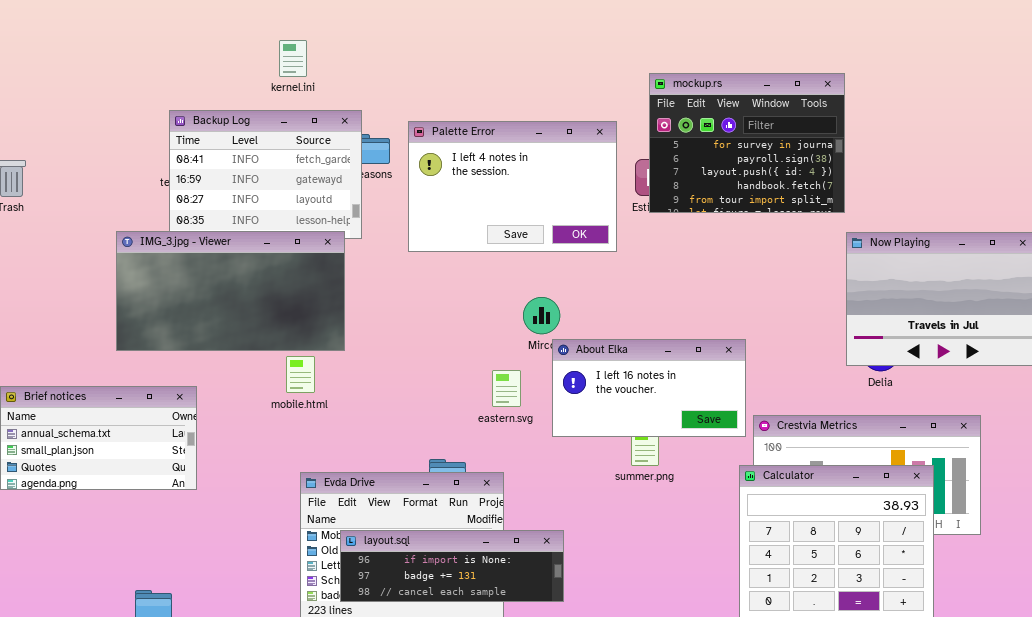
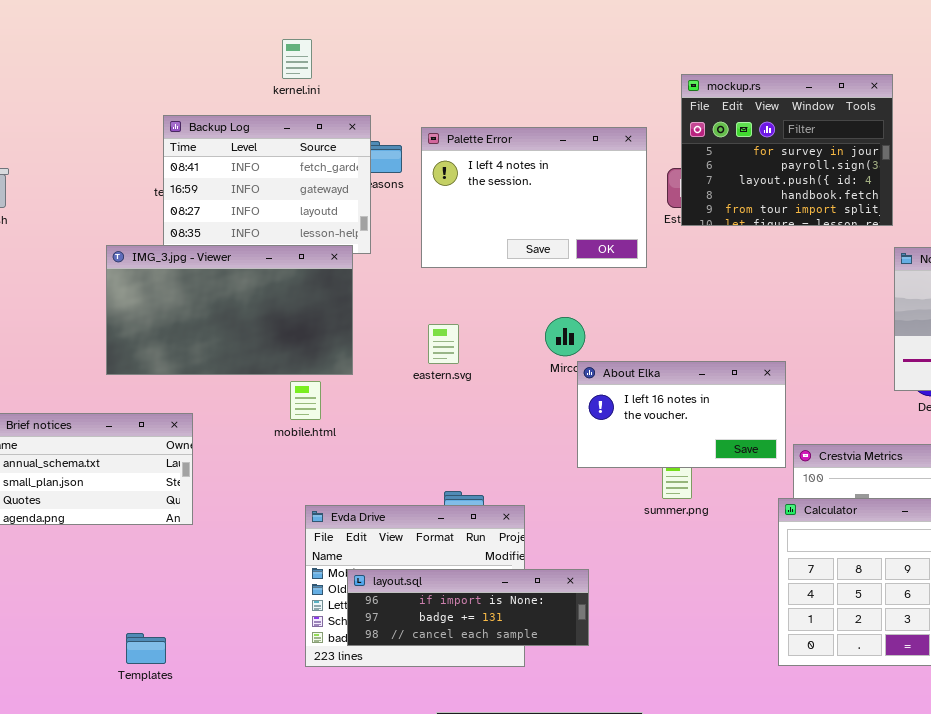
eastern.svg: [492,370,521,407] -> [428,324,459,364], moved

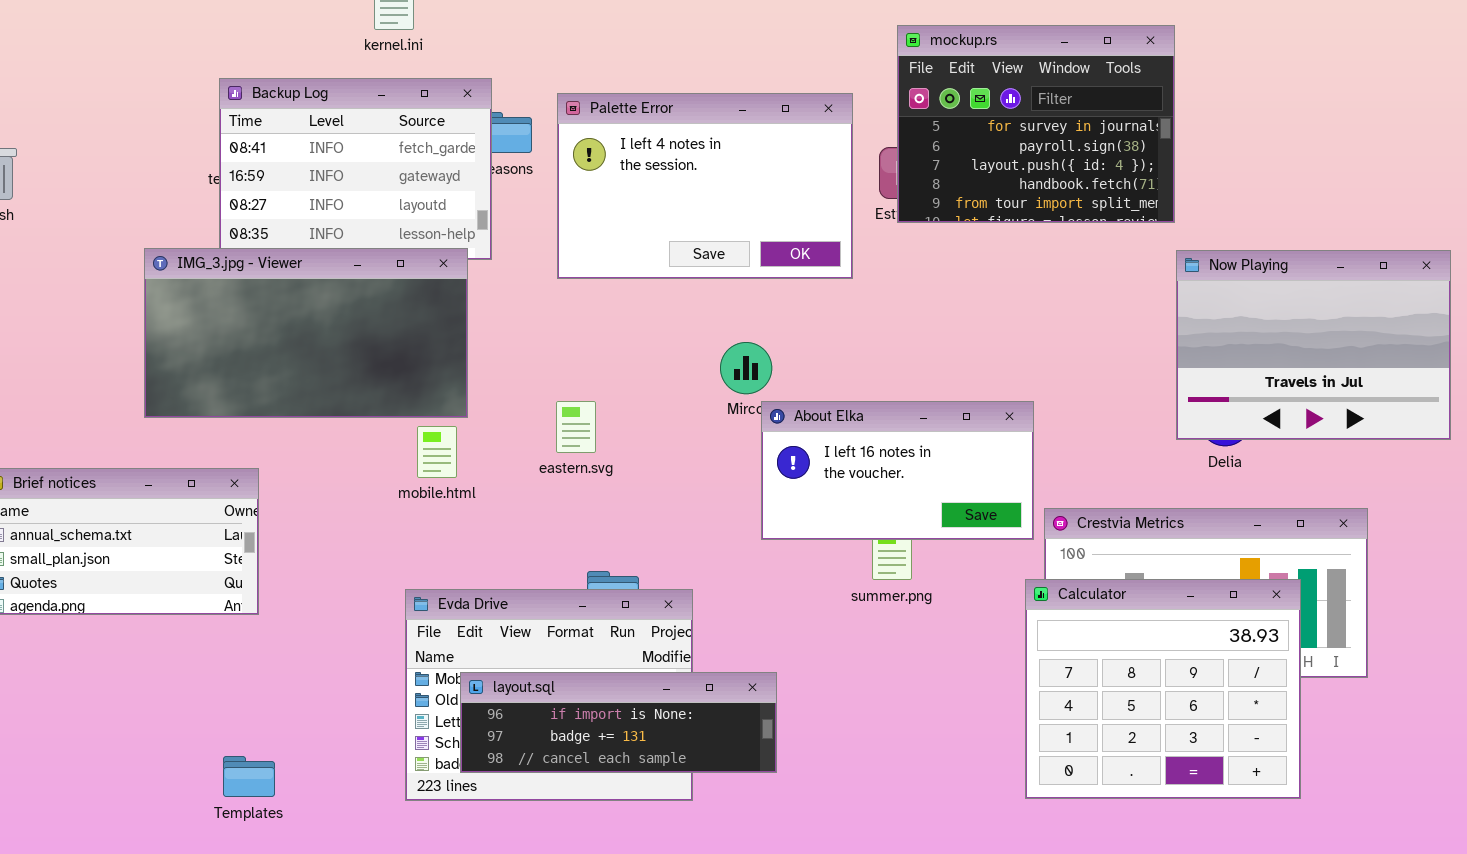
eastern.svg: [428,324,459,364] -> [556,401,596,453], moved
mobile.html: [290,381,321,420] -> [417,426,457,478], moved
Templates: [126,633,166,664] -> [223,756,275,797], moved

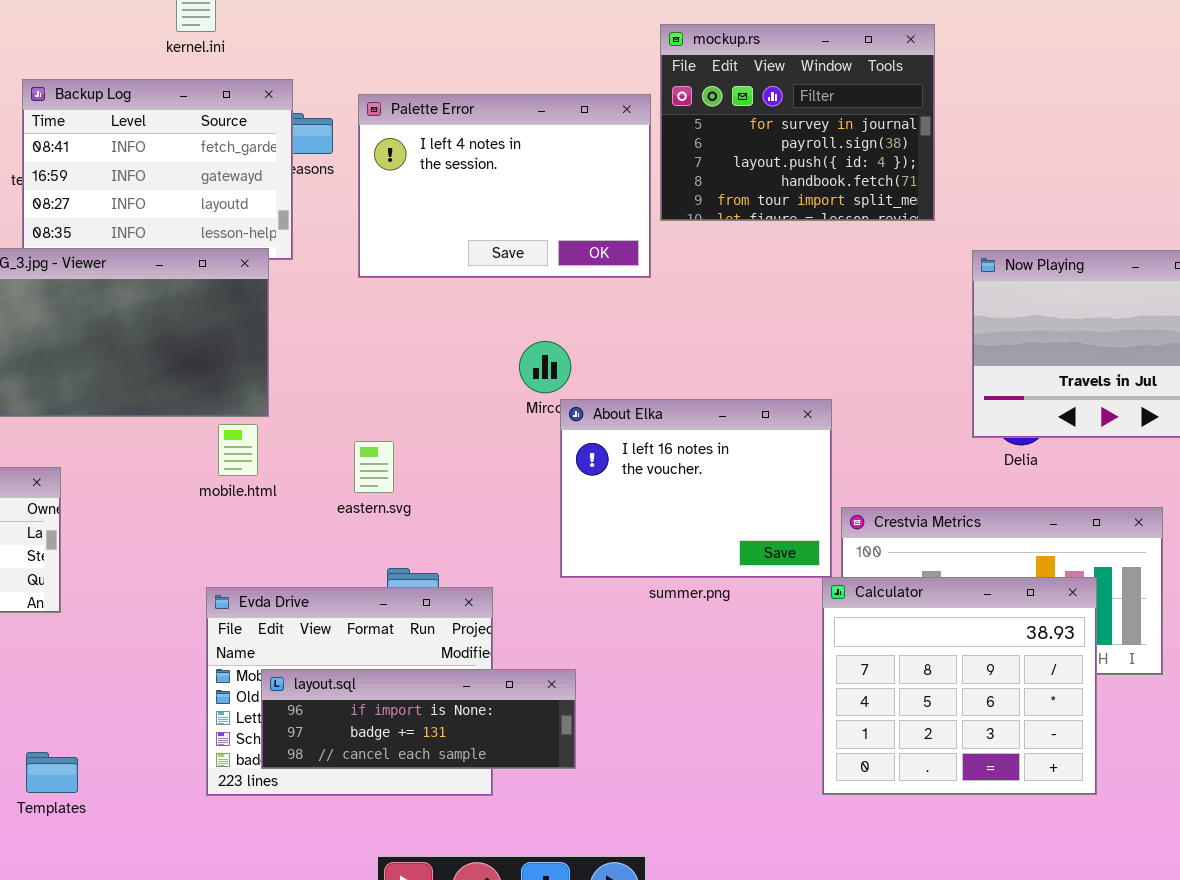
mockup.rs: [897,25,1175,223] -> [660,24,935,221], moved
eastern.svg: [556,401,596,453] -> [354,441,394,493], moved
About Elka: [761,401,1034,540] -> [560,399,832,578], resized

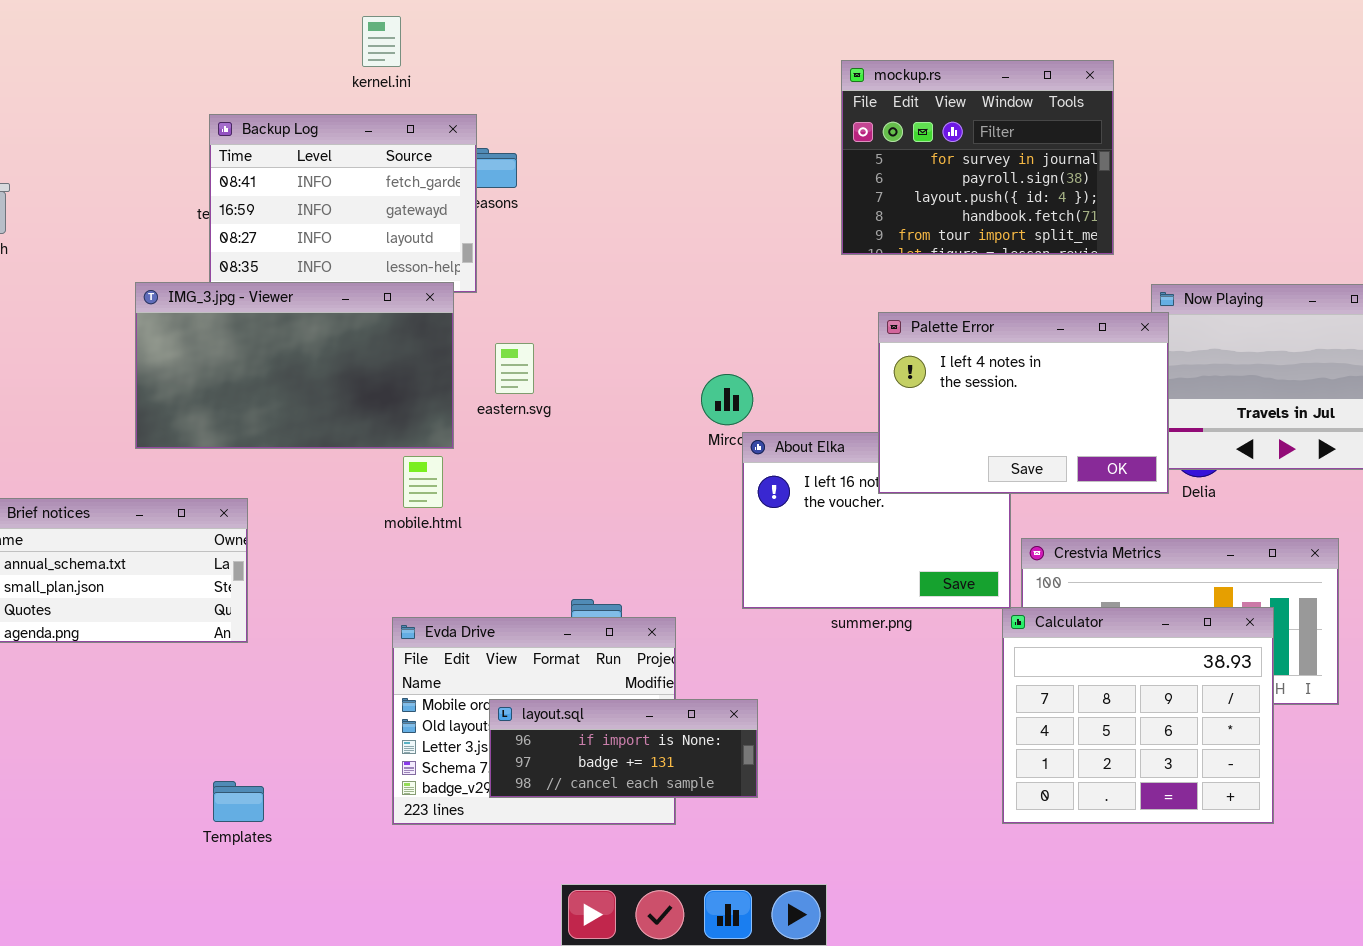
Palette Error: [358,94,651,278] -> [878,312,1169,494], moved
eastern.svg: [354,441,394,493] -> [495,343,534,394], moved
layout.sql: [261,669,576,769] -> [489,699,758,798], resized

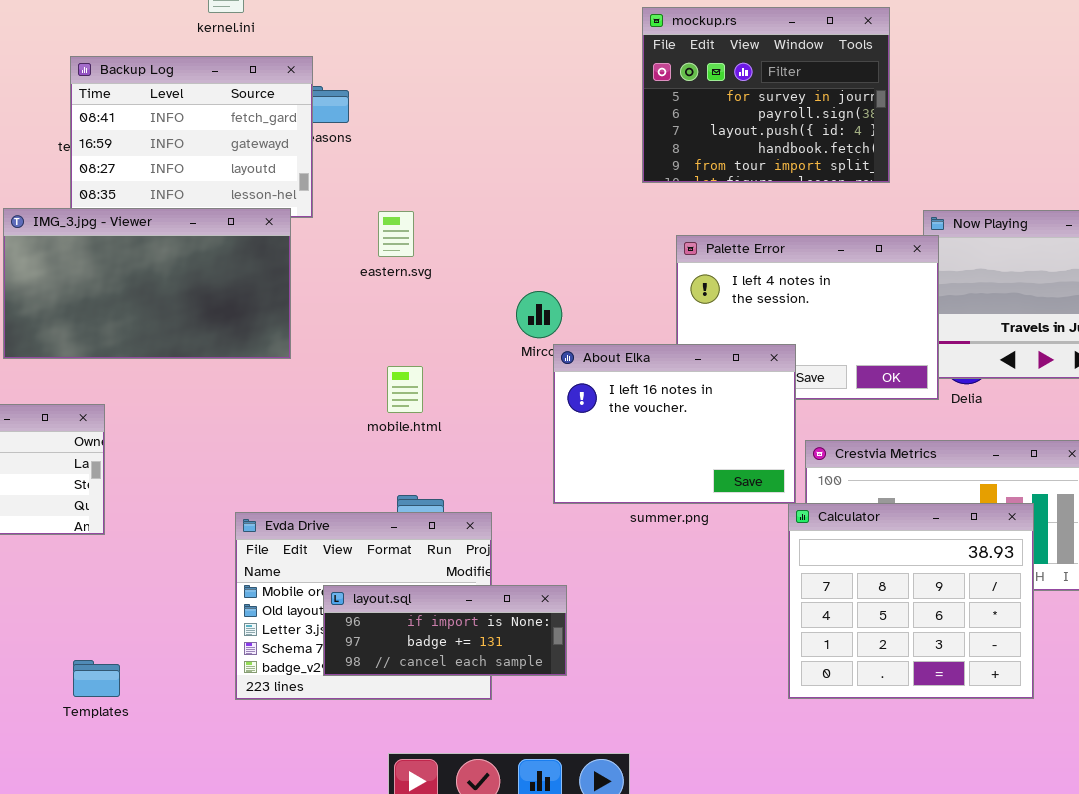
eastern.svg: [495,343,534,394] -> [378,211,414,257], moved
About Elka: [742,432,1011,609] -> [553,344,796,504], raised
mobile.html: [403,456,443,508] -> [387,366,423,413], moved

